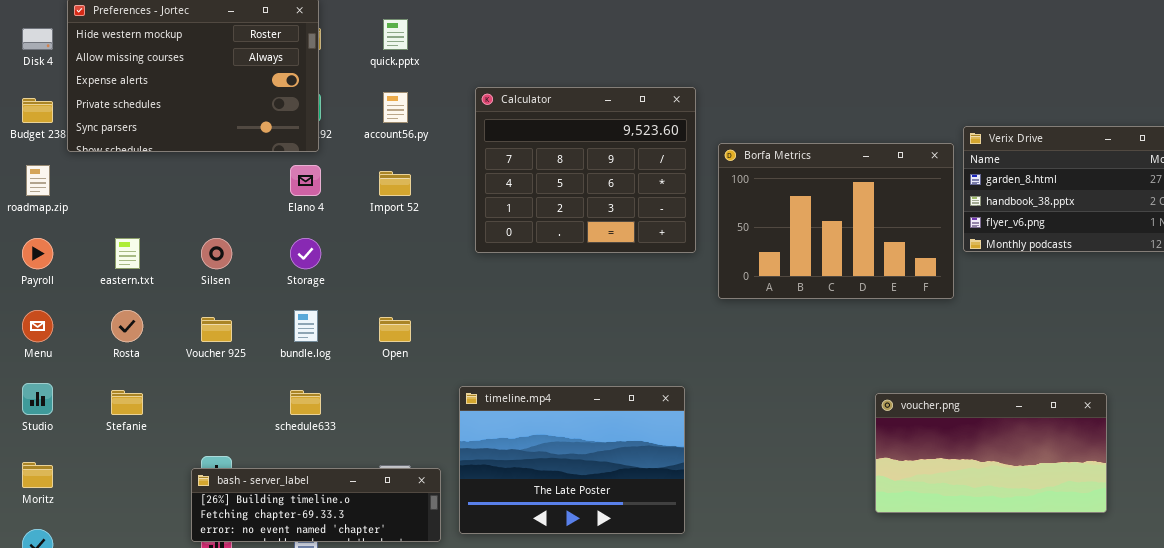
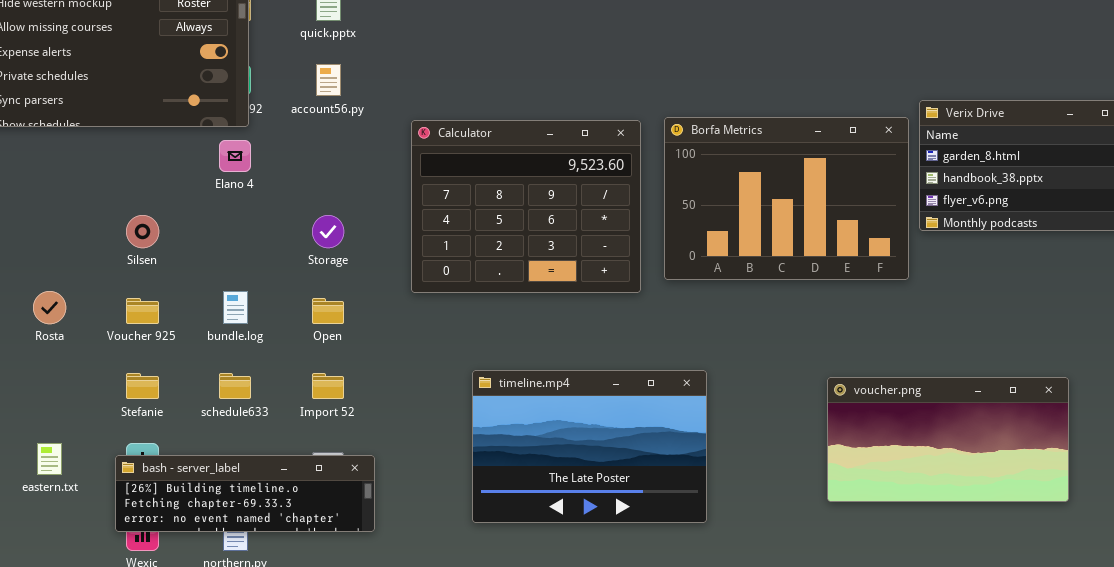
Calculator: [475,87,696,253] -> [411,120,641,293], moved
Import 52: [379,171,411,196] -> [312,373,344,399], moved
eastern.txt: [115,238,140,269] -> [37,443,62,475], moved
Storage: [290,238,321,269] -> [312,215,344,248], moved
timeline.mp4: [459,386,685,534] -> [472,370,707,523], moved
Stefanie: [111,390,143,415] -> [126,373,159,399], moved

